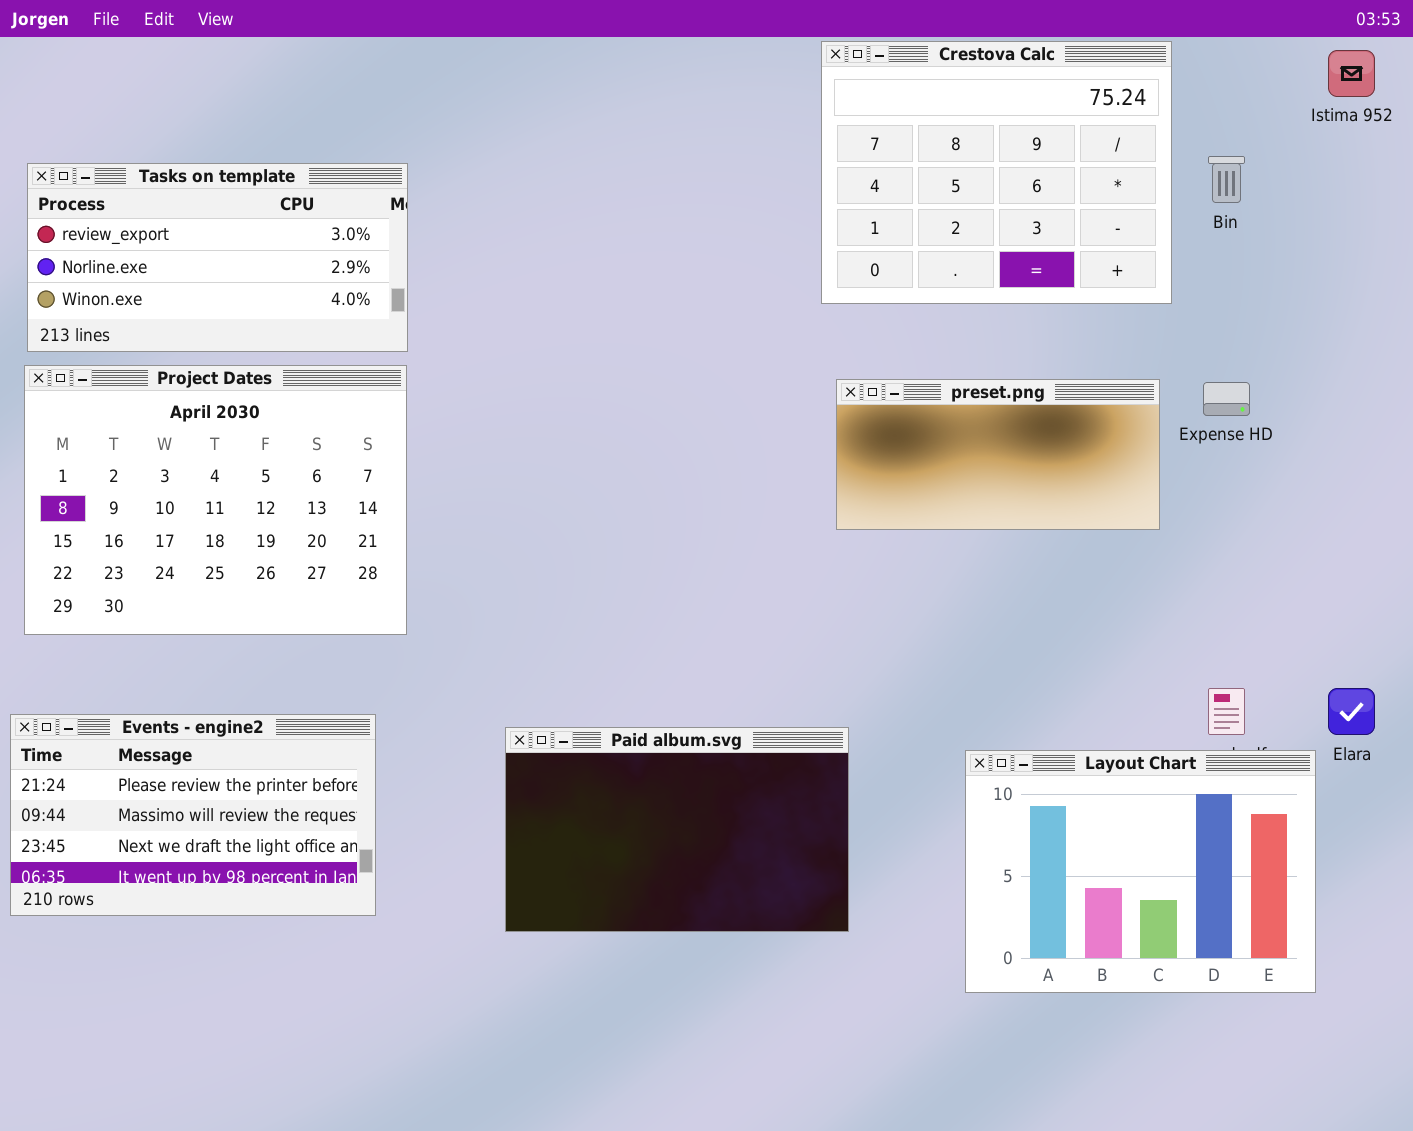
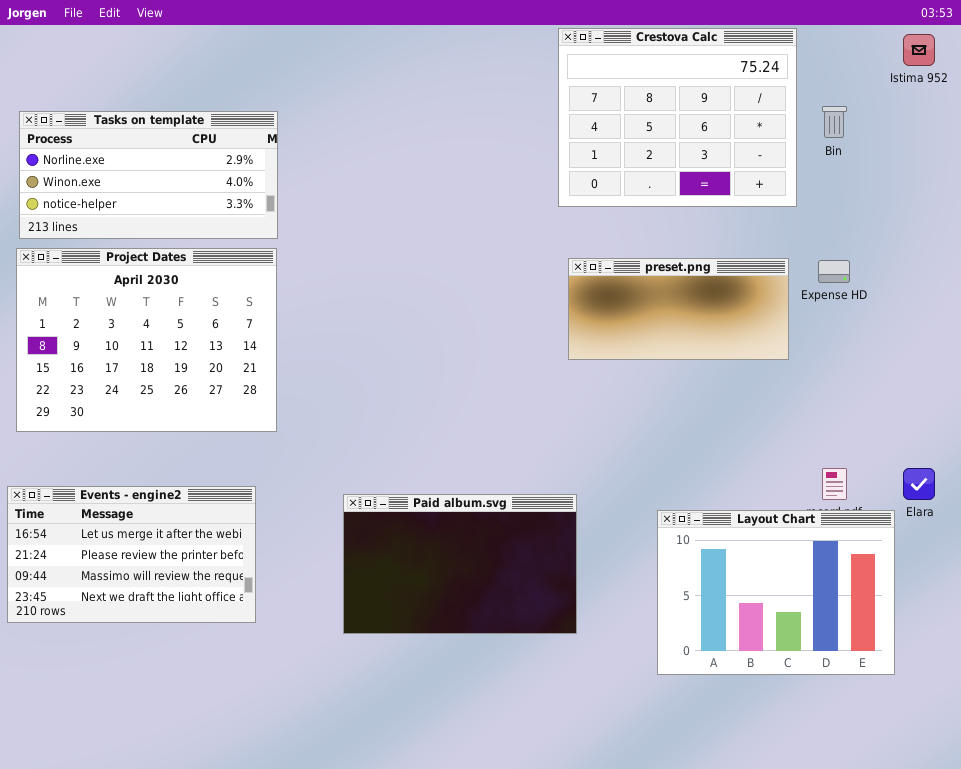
Tasks on template: [27,163,408,352] -> [19,111,278,239], scrolled down 1 row
Events - engine2: [10,714,376,916] -> [7,486,256,623], scrolled up 1 row

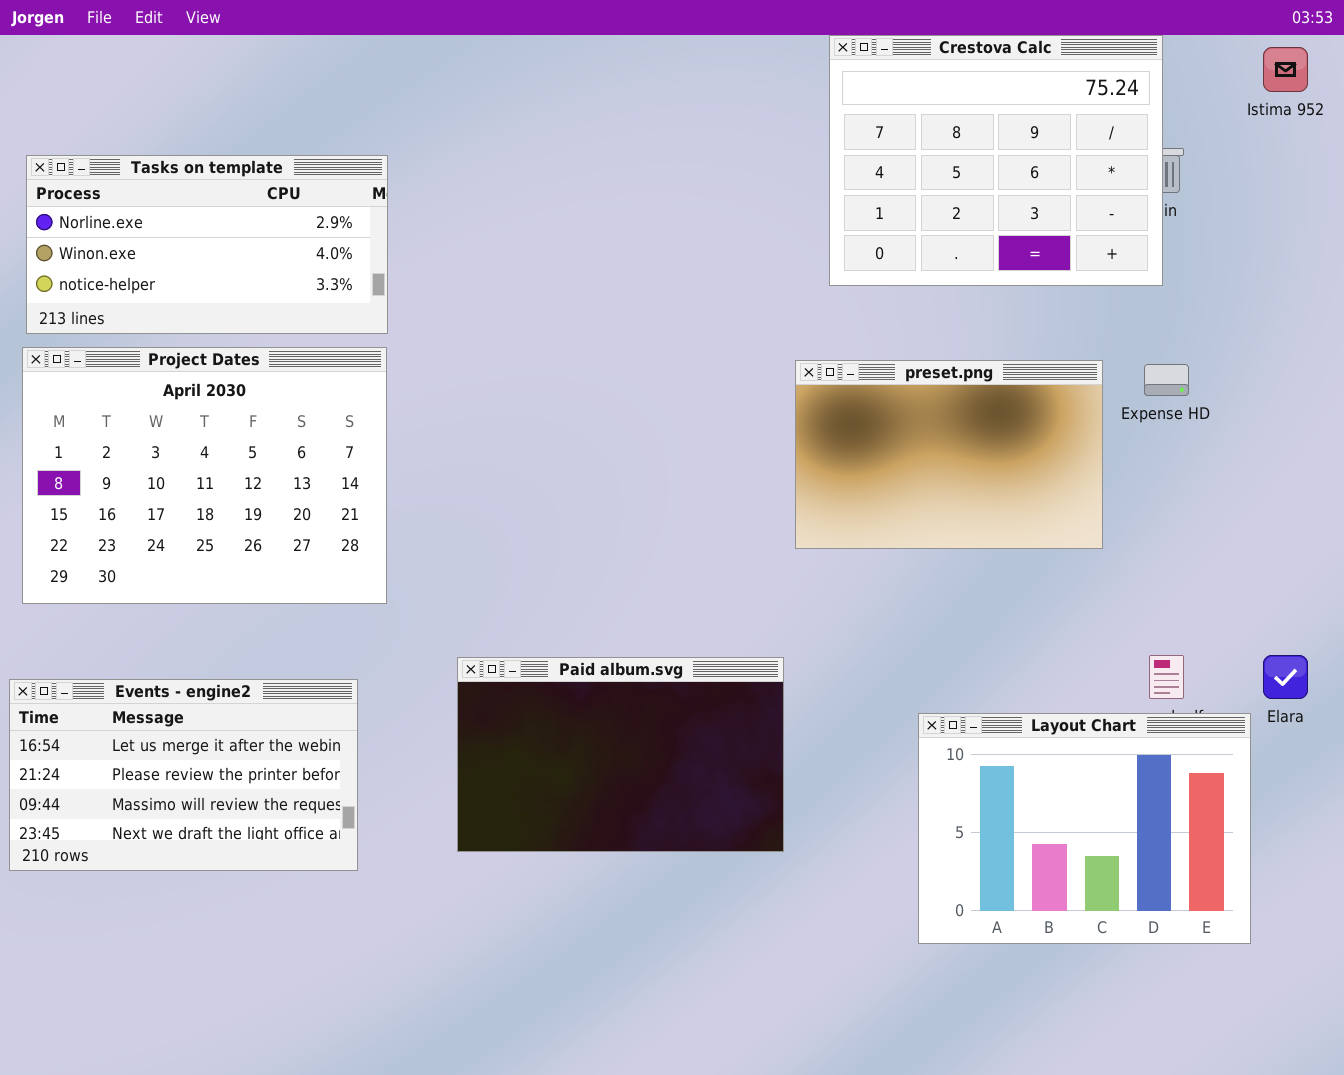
Crestova Calc: [558,28,797,207] -> [829,35,1163,286], moved
preset.png: [568,258,789,360] -> [795,360,1103,549], resized
Paid album.svg: [343,494,577,634] -> [457,657,784,852], moved

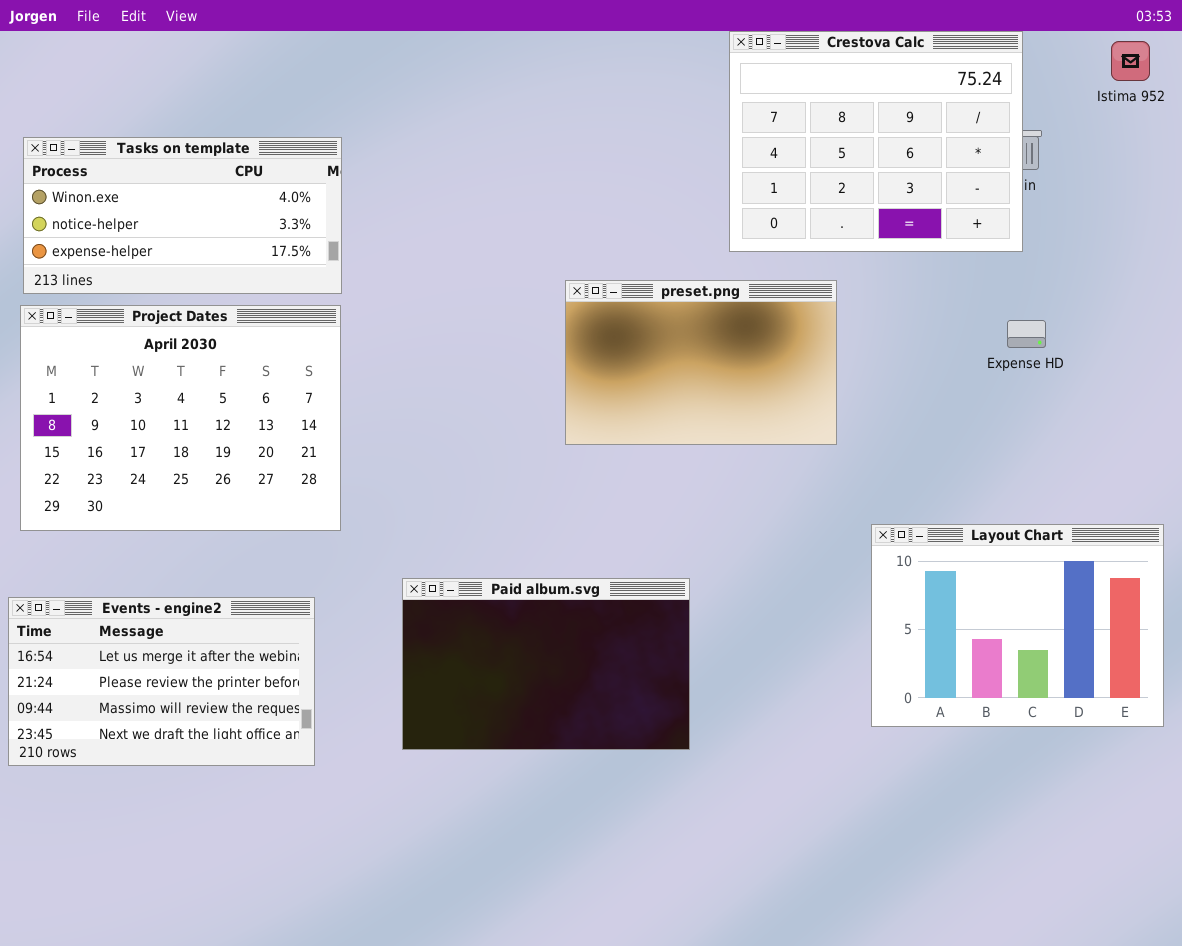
Tasks on template: [26,155,388,334] -> [23,137,342,294], scrolled down 1 row
preset.png: [795,360,1103,549] -> [565,280,837,445], moved
Layout Chart: [918,713,1251,944] -> [871,524,1164,727], moved

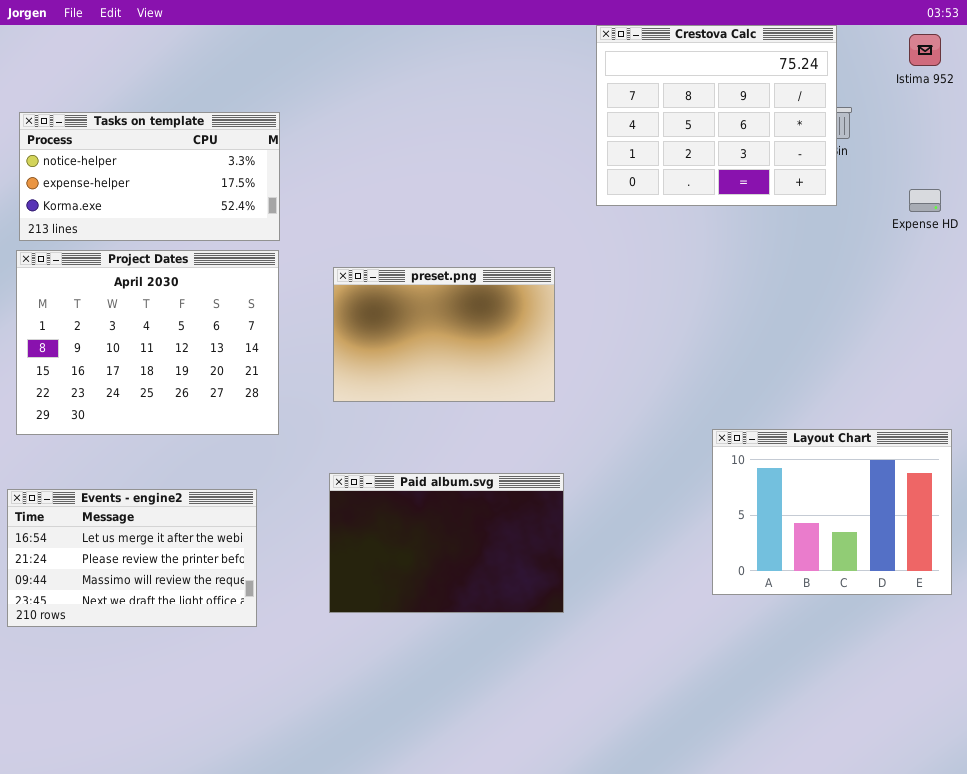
Tasks on template: [23,137,342,294] -> [19,112,280,241], scrolled down 1 row
preset.png: [565,280,837,445] -> [333,267,555,402], moved
Expense HD: [1007,320,1046,348] -> [909,189,941,212], moved

